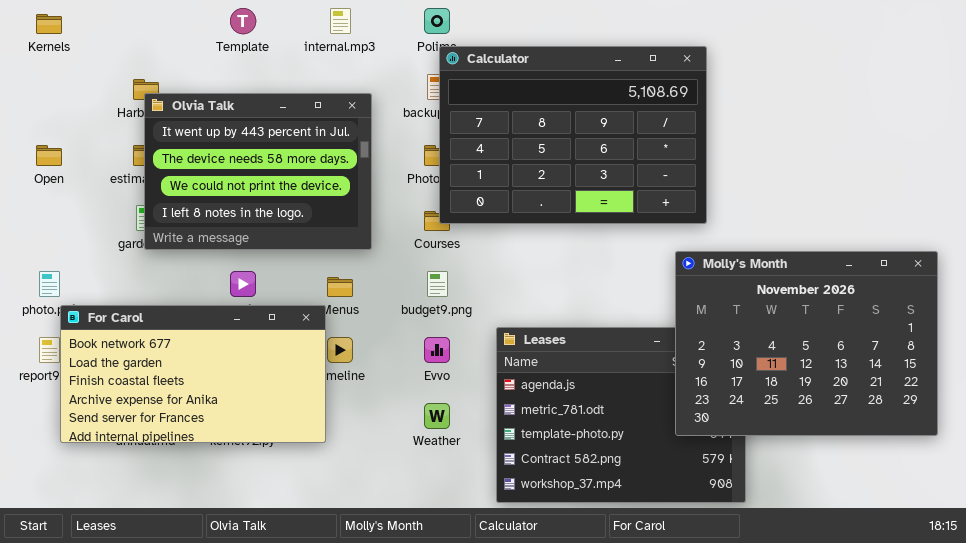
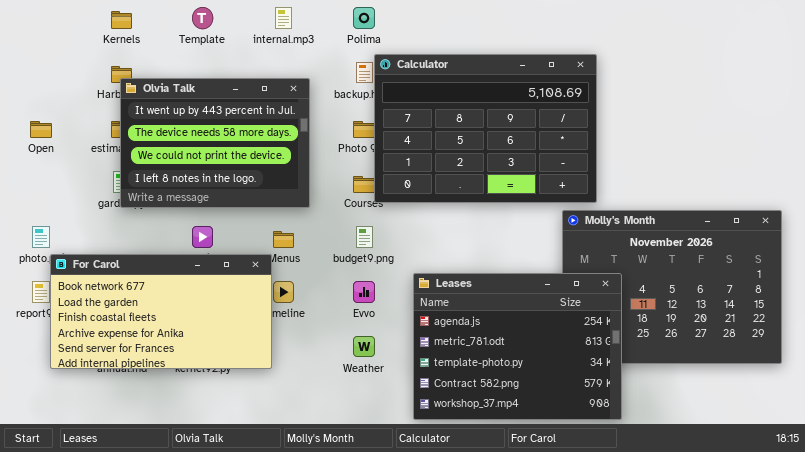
Kernels: [36,14,62,34] -> [111,11,132,29], moved
Calculator: [439,46,707,224] -> [374,54,597,203], moved
Leases: [496,327,746,503] -> [413,273,622,420], raised

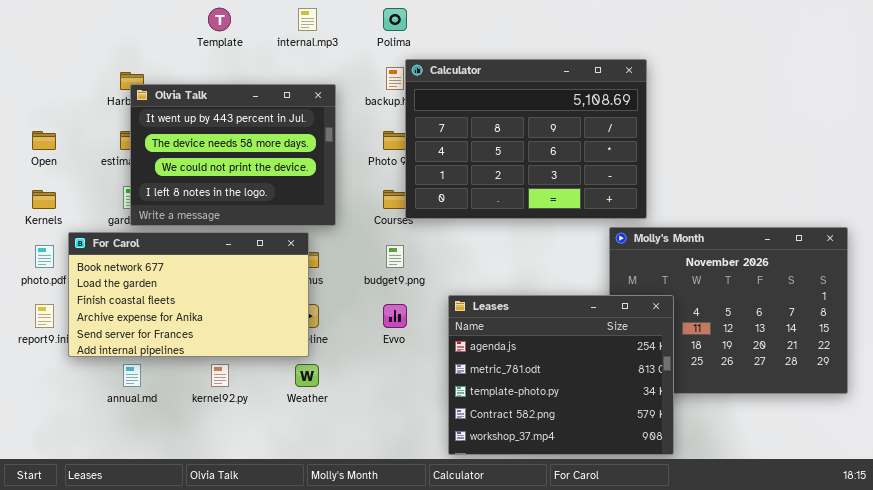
Kernels: [111,11,132,29] -> [32,190,56,209], moved
For Carol: [50,254,272,369] -> [68,232,309,357], moved
Weather: [353,336,375,357] -> [295,364,319,387], moved

